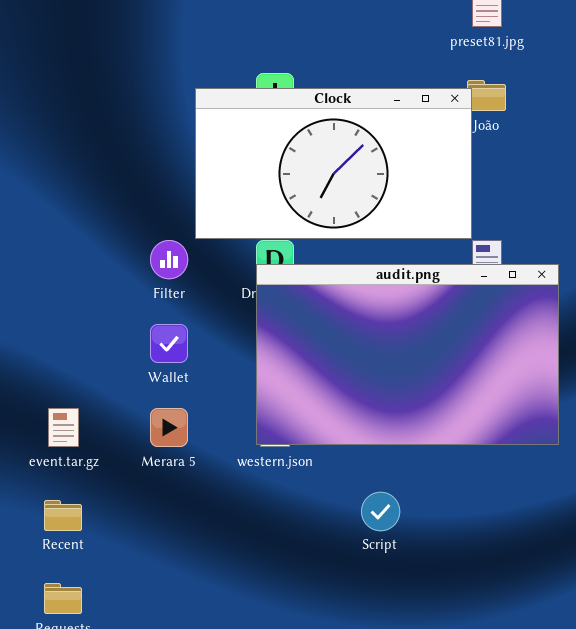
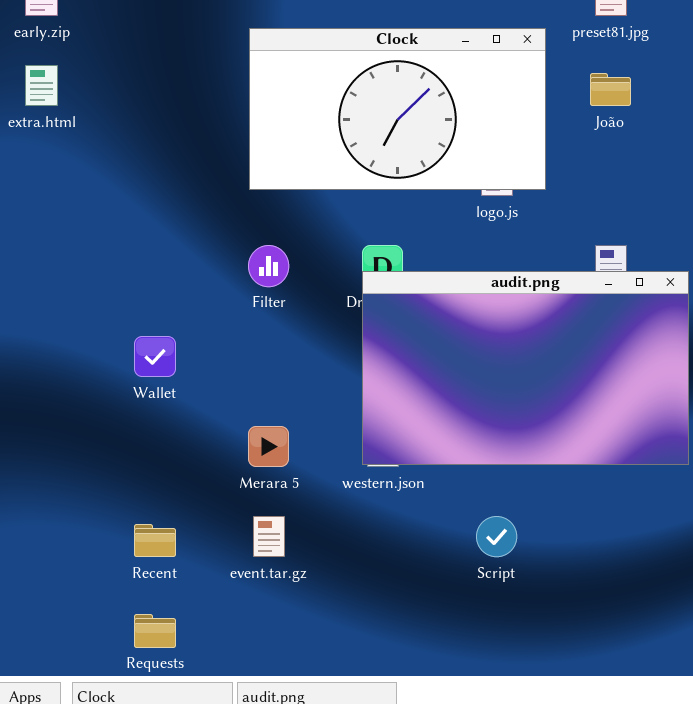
Clock: [195,88,472,239] -> [249,28,546,190], moved
Wallet: [150,324,188,363] -> [134,336,176,377], moved
event.tar.gz: [48,408,79,447] -> [253,516,285,557], moved

